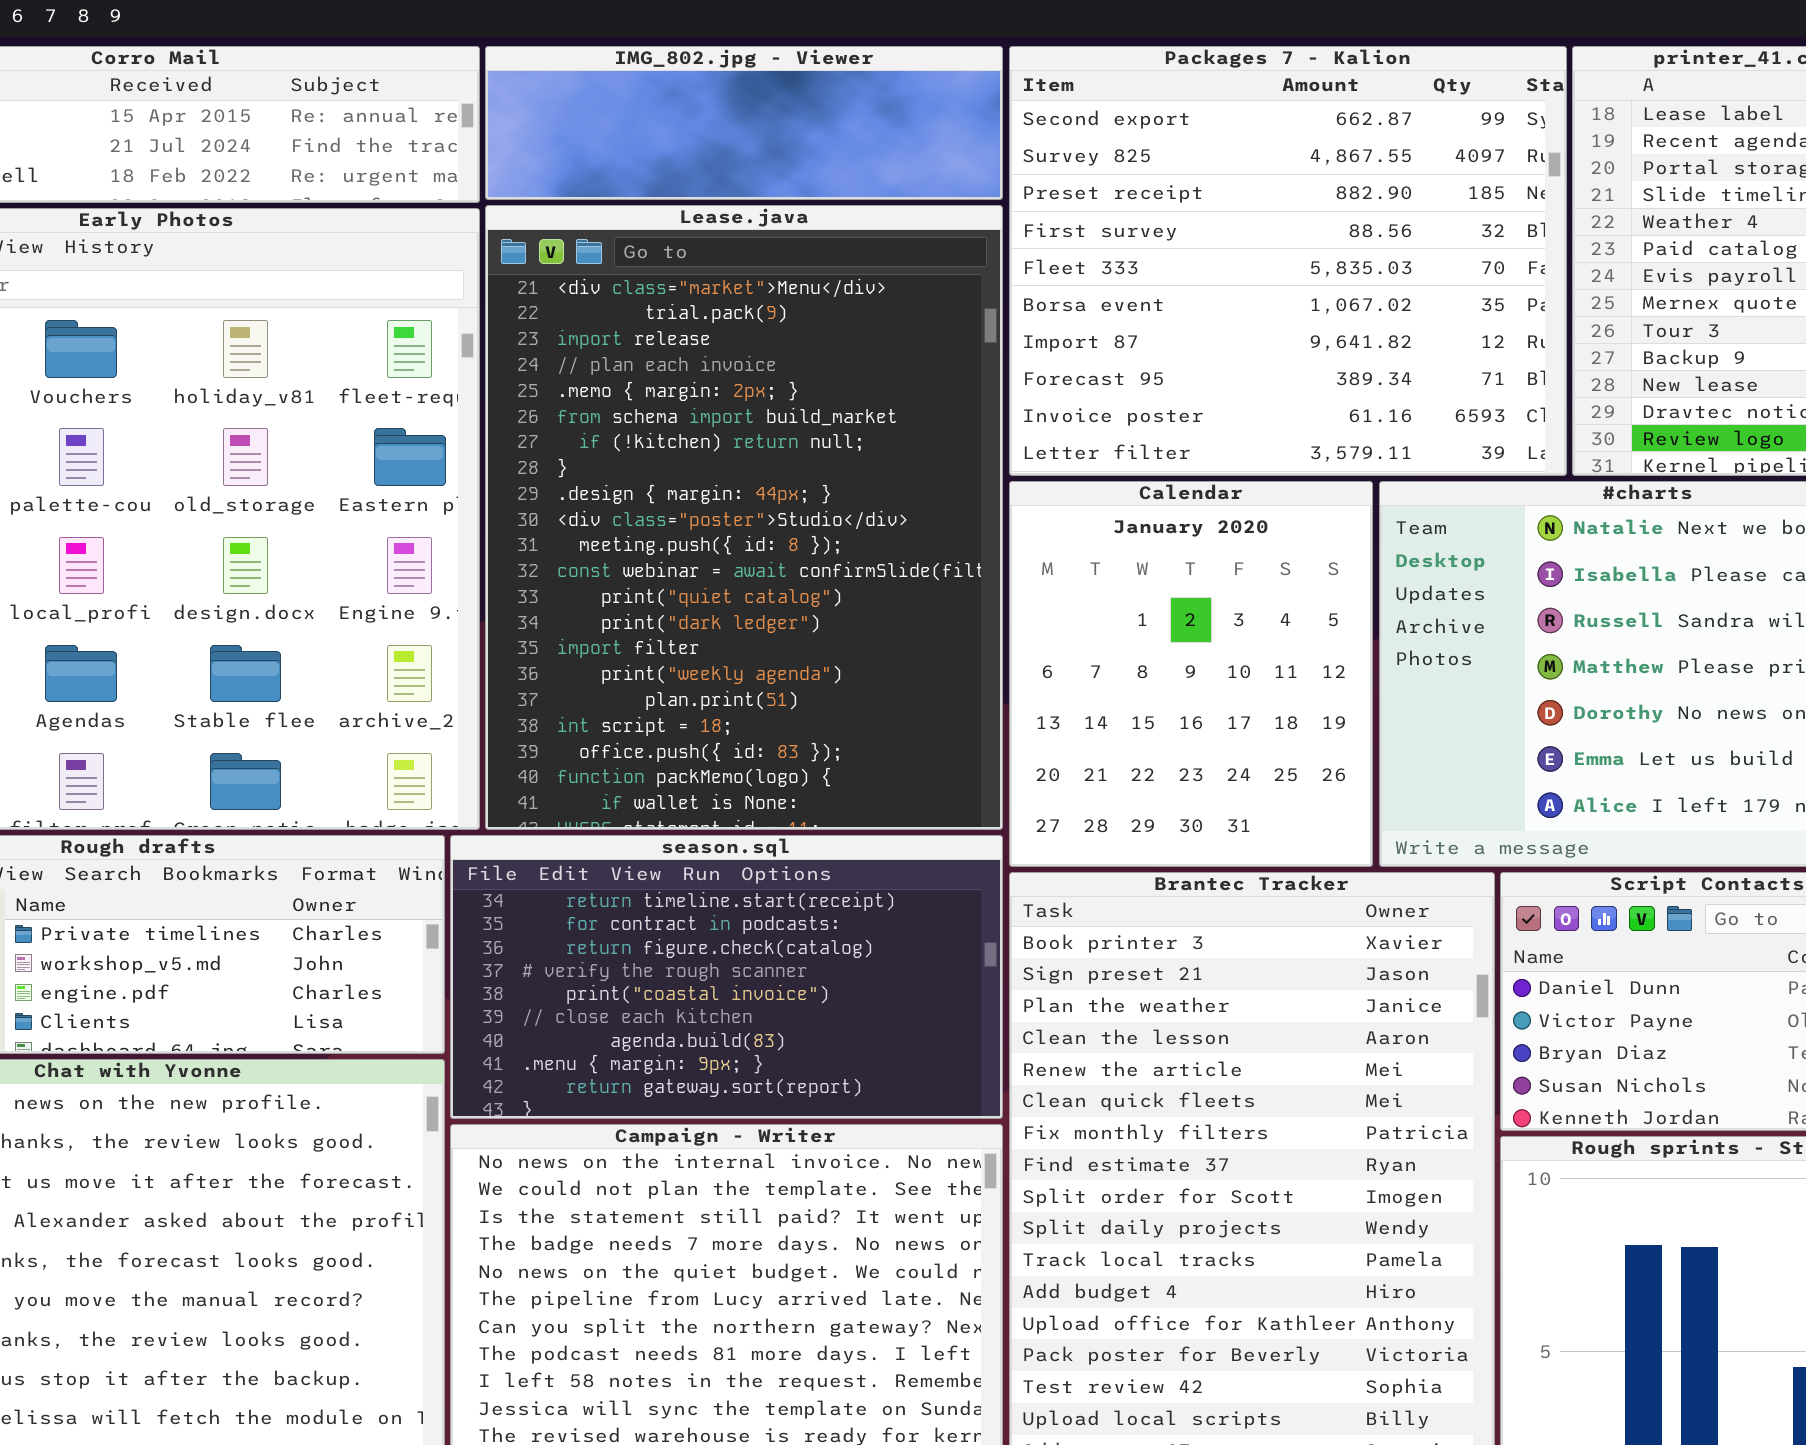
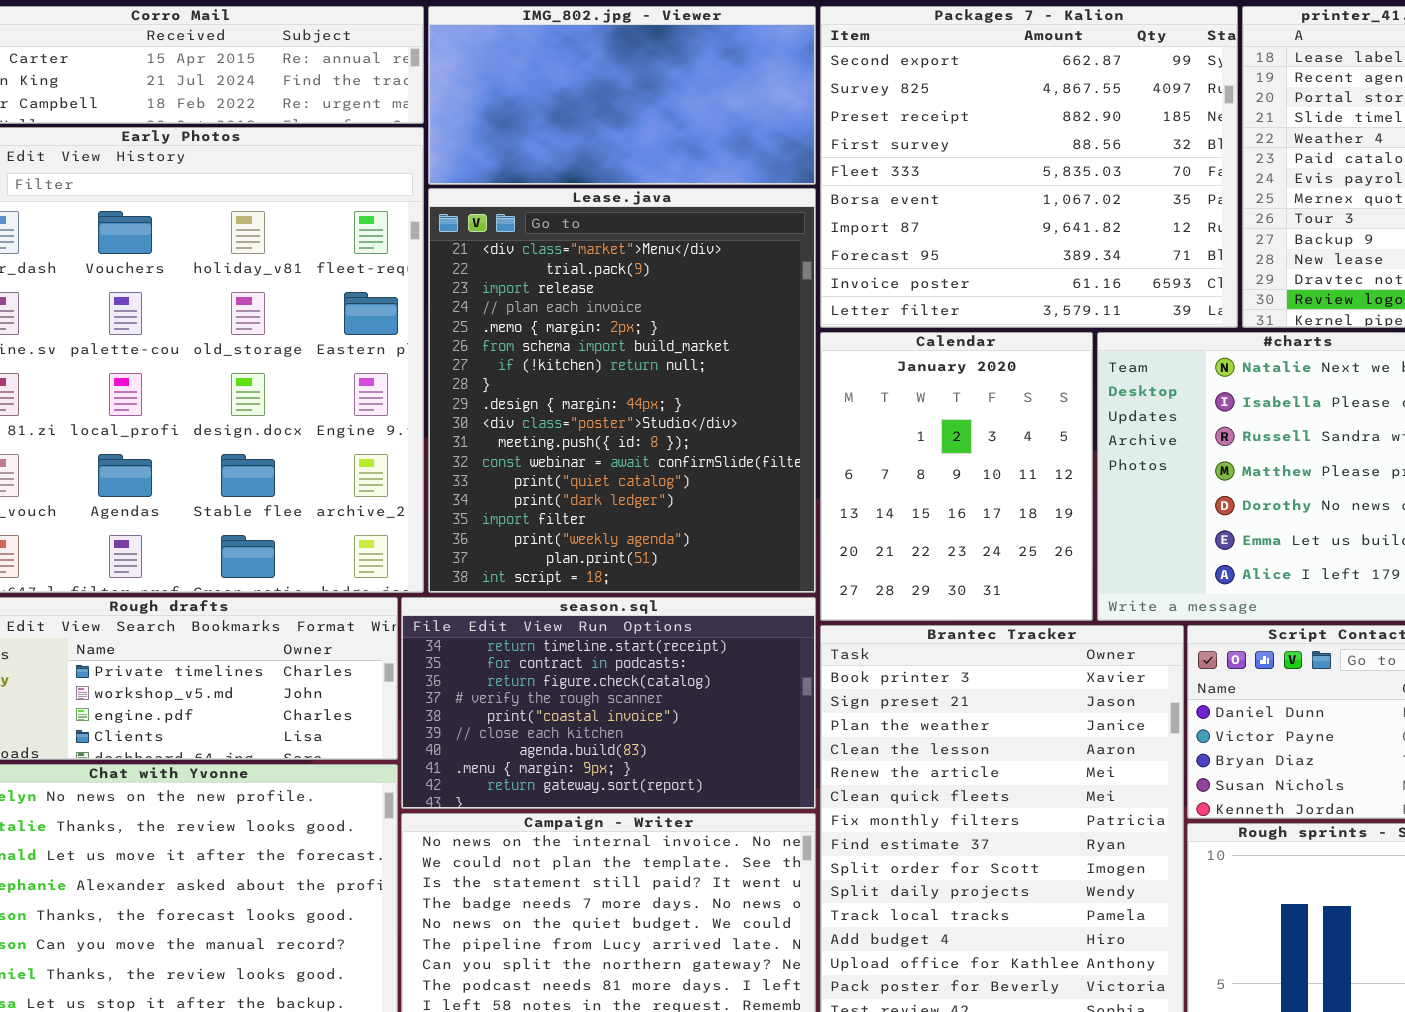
IMG_802.jpg - Viewer: [485,46,1003,200] -> [428,6,816,185], resized
Lease.java: [485,205,1003,830] -> [428,188,816,593], resized

